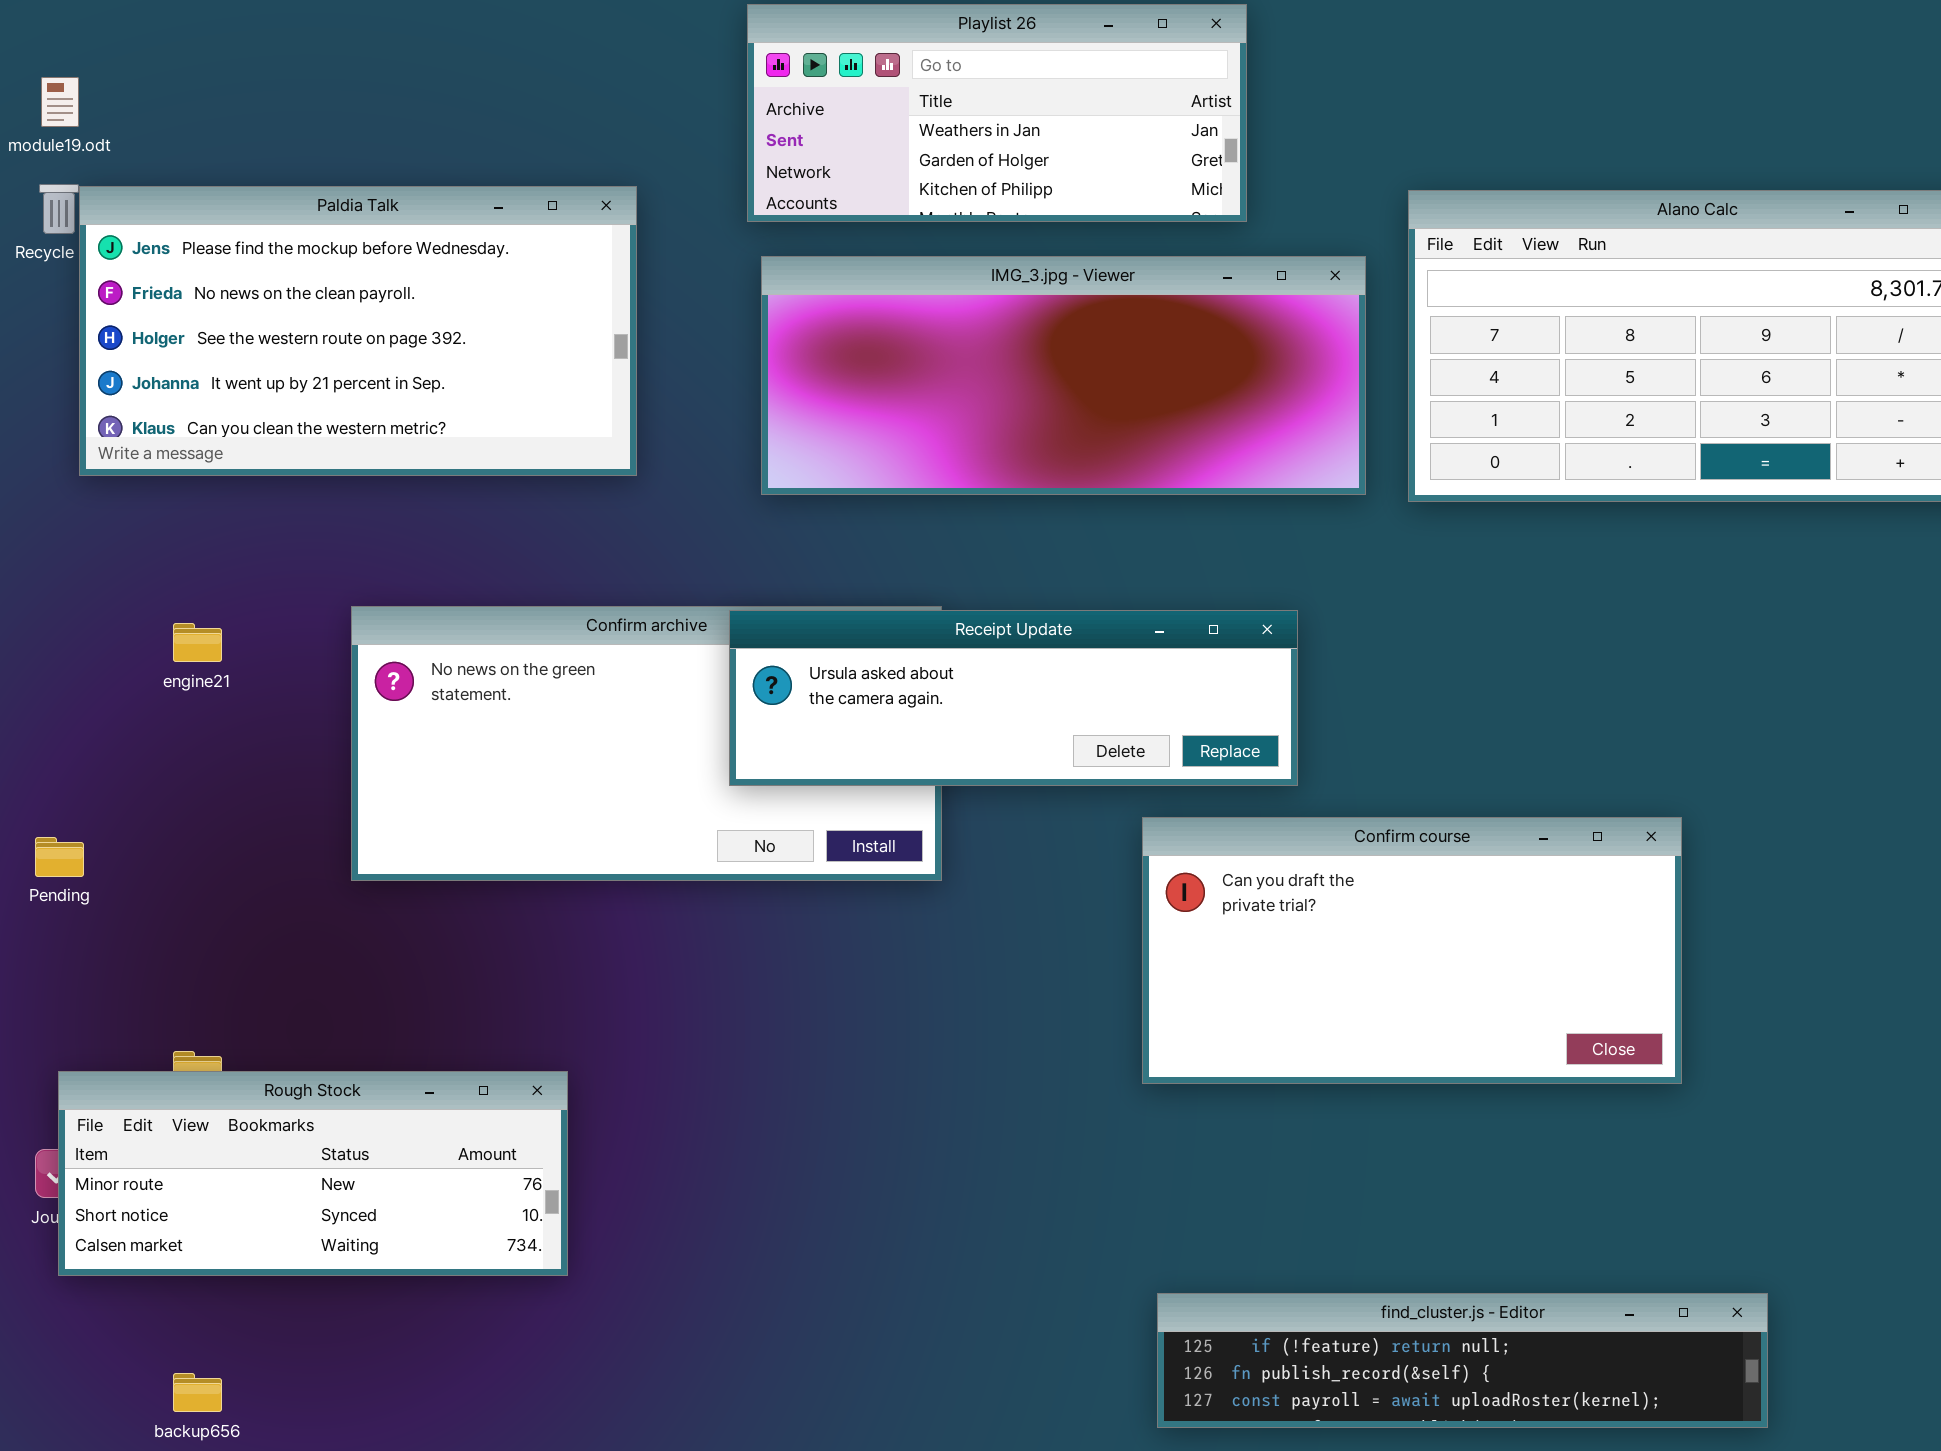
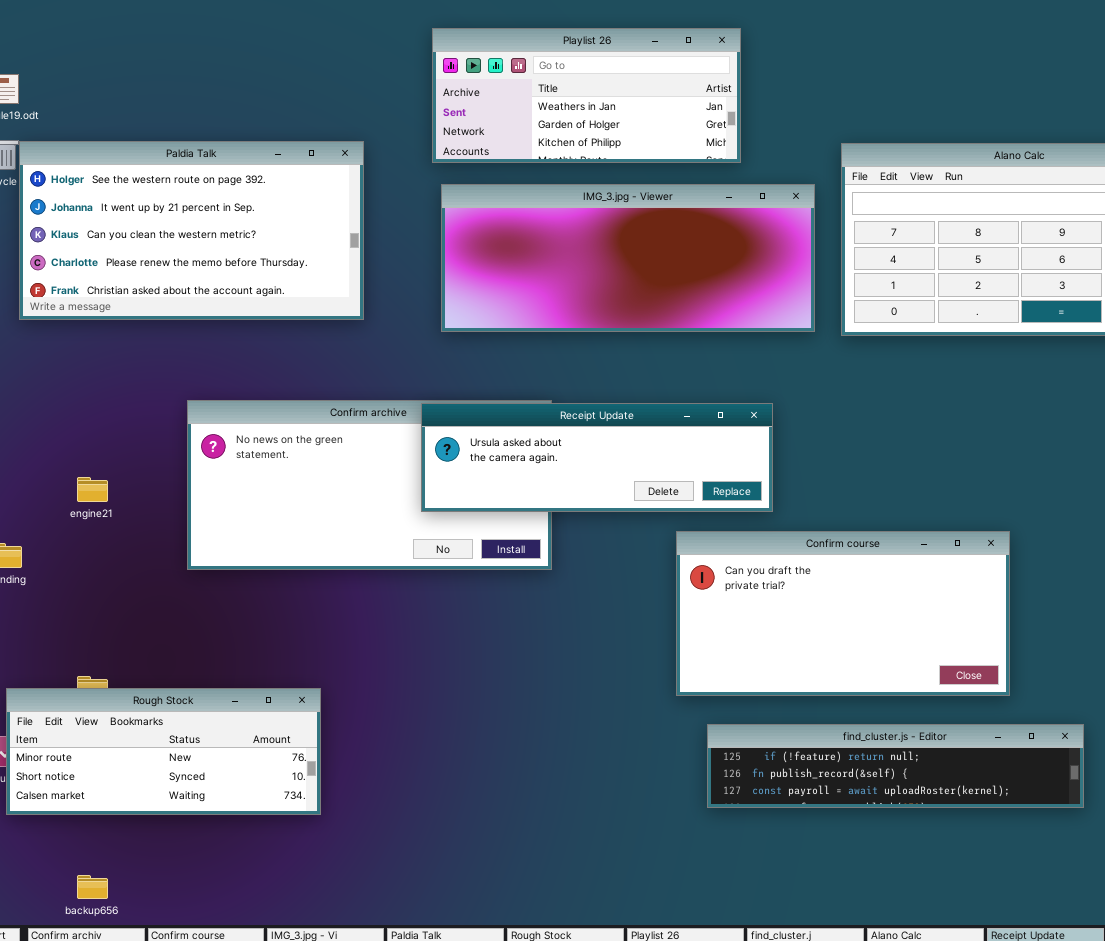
Paldia Talk: [79,186,637,476] -> [19,141,364,320], scrolled down 2 rows
engine21: [173,623,222,662] -> [77,477,108,502], moved
find_cluster.js - Editor: [1157,1293,1768,1428] -> [707,724,1084,808], moved

